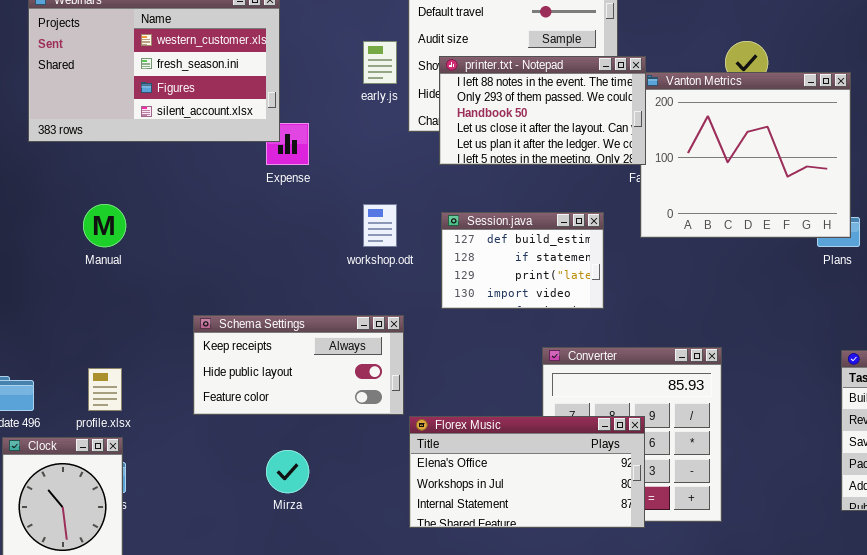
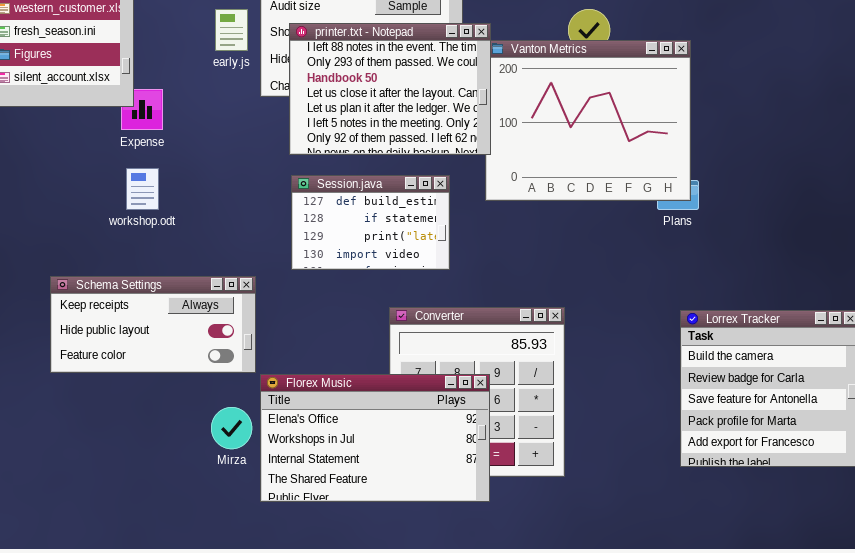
printer.txt - Notepad: [439,56,646,165] -> [289,23,491,155], resized
workshop.odt: [363,204,397,247] -> [126,168,159,210], moved
Florex Music: [409,416,645,528] -> [260,374,490,502], resized
Mirza: [266,450,309,493] -> [211,407,252,449], moved

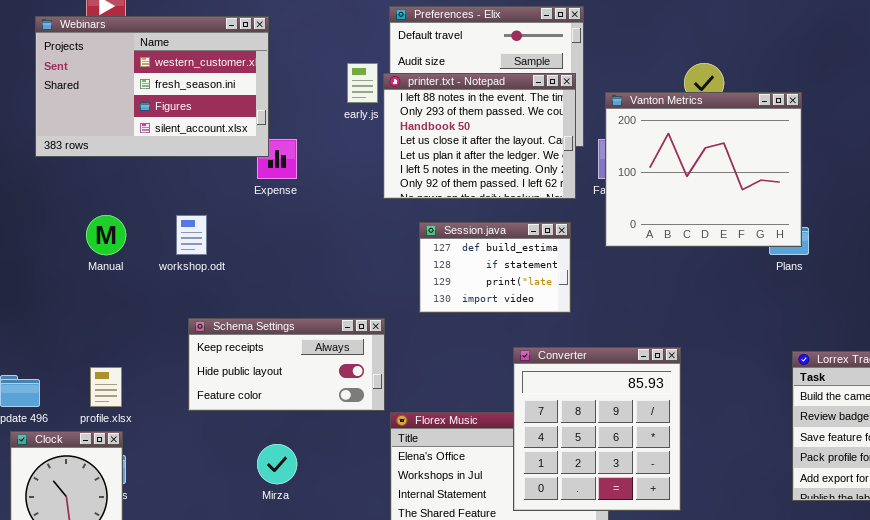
printer.txt - Notepad: [289,23,491,155] -> [383,73,576,199], moved
workshop.odt: [126,168,159,210] -> [176,215,207,255], moved
Converter: [389,307,565,477] -> [513,347,681,511], raised
Mirza: [211,407,252,449] -> [257,444,297,484], moved

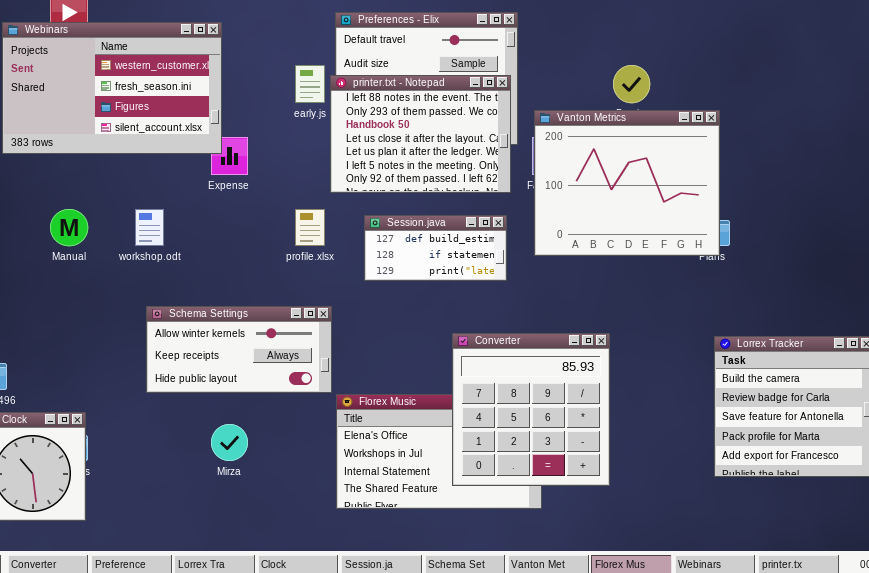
Vanton Metrics: [605,92,802,247] -> [534,110,720,256], moved
Session.java: [419,222,571,313] -> [364,215,507,281], resized
Schema Settings: [188,318,385,411] -> [146,306,332,393], scrolled up 1 row
profile.xlsx: [90,367,122,407] -> [295,209,325,246], moved

